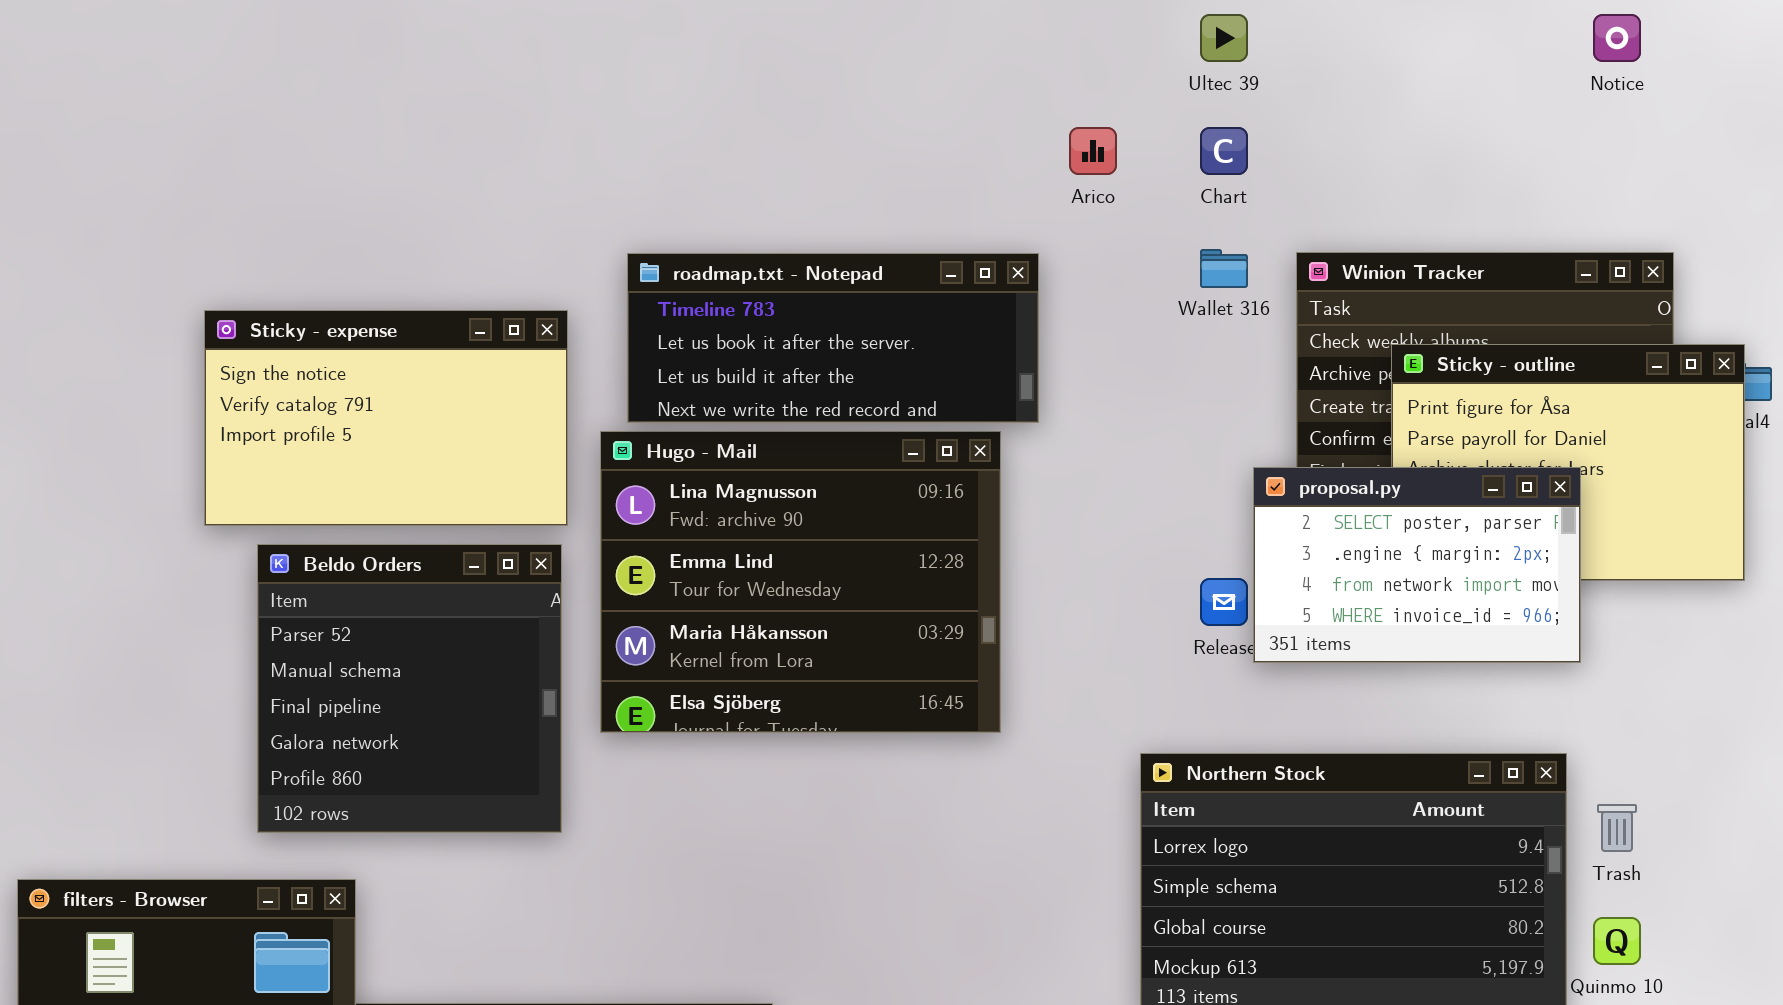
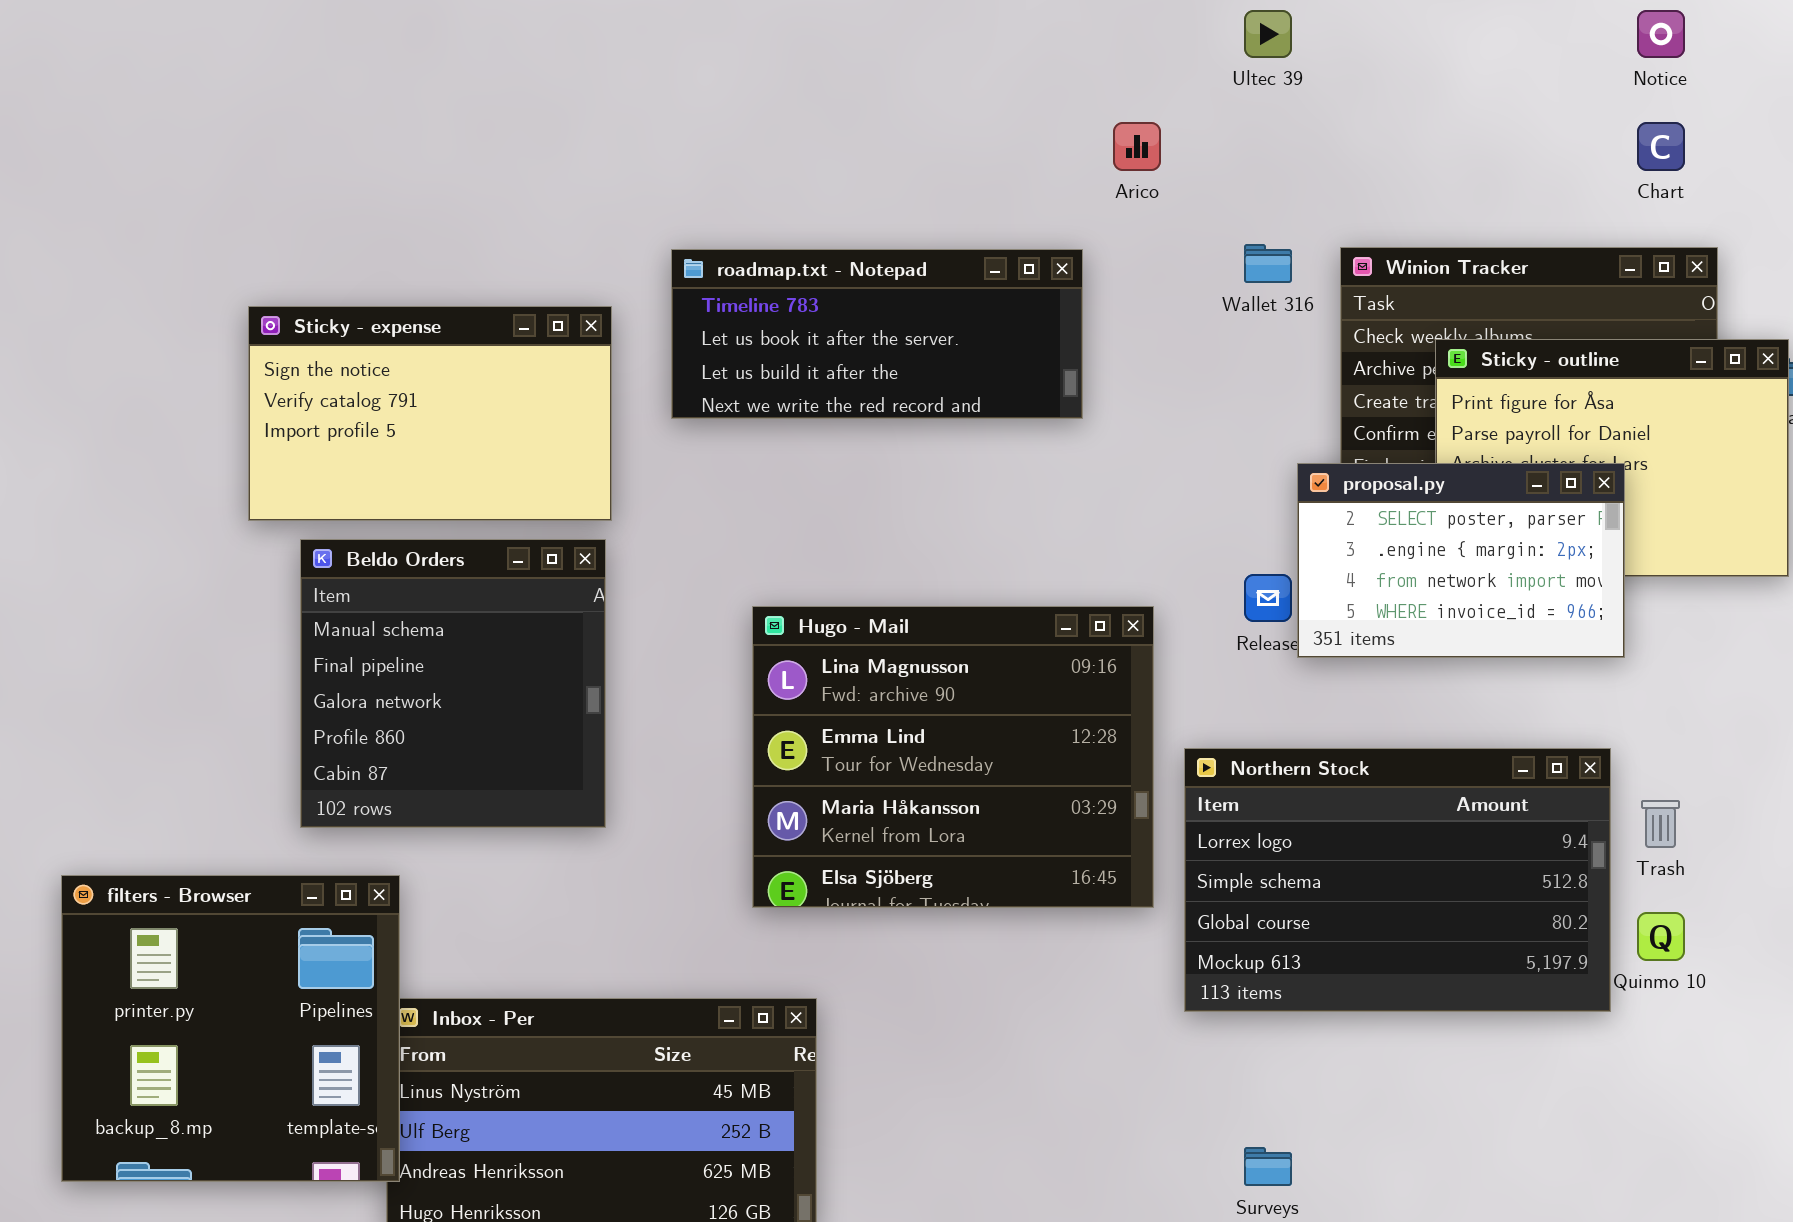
Chart: [1200,127,1248,175] -> [1637,122,1685,171], moved
Hugo - Mail: [600,431,1001,733] -> [752,606,1154,908], moved
Beldo Orders: [257,544,562,833] -> [300,539,606,828], scrolled down 1 row

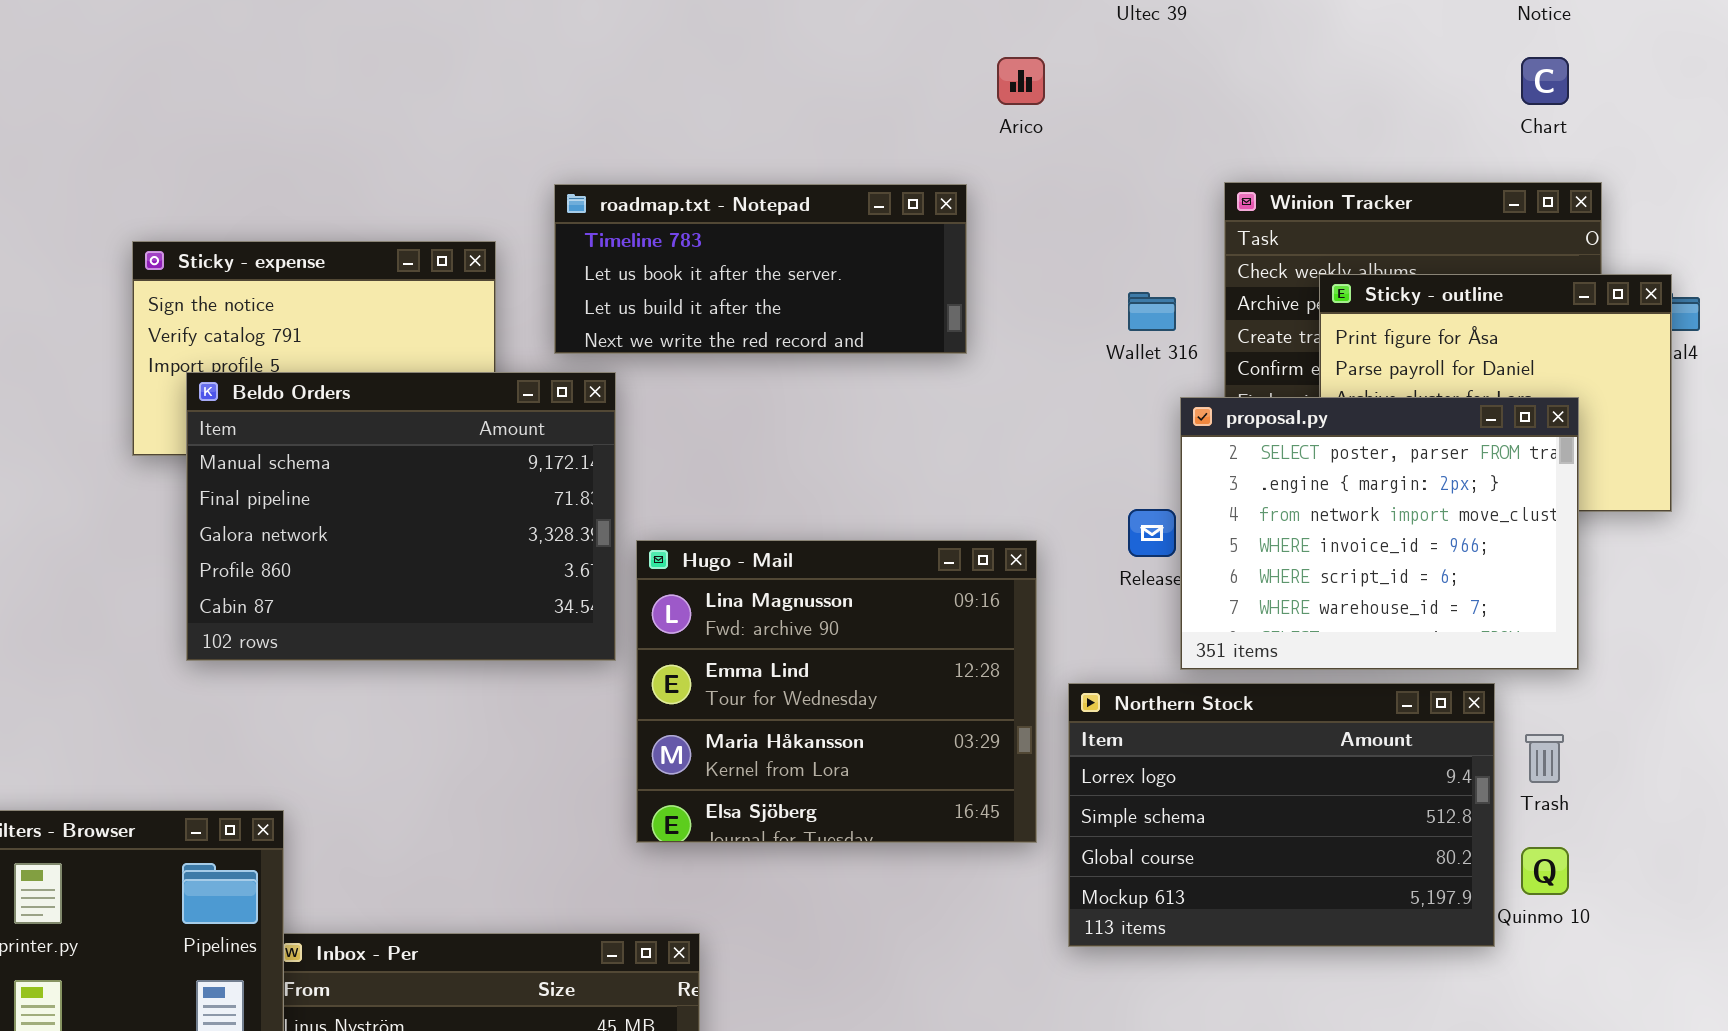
Wallet 316: [1244,244,1292,283] -> [1128,292,1176,331], moved
proposal.py: [1297,463,1625,658] -> [1180,397,1579,670], resized
Beldo Orders: [300,539,606,828] -> [186,372,616,661], moved, resized

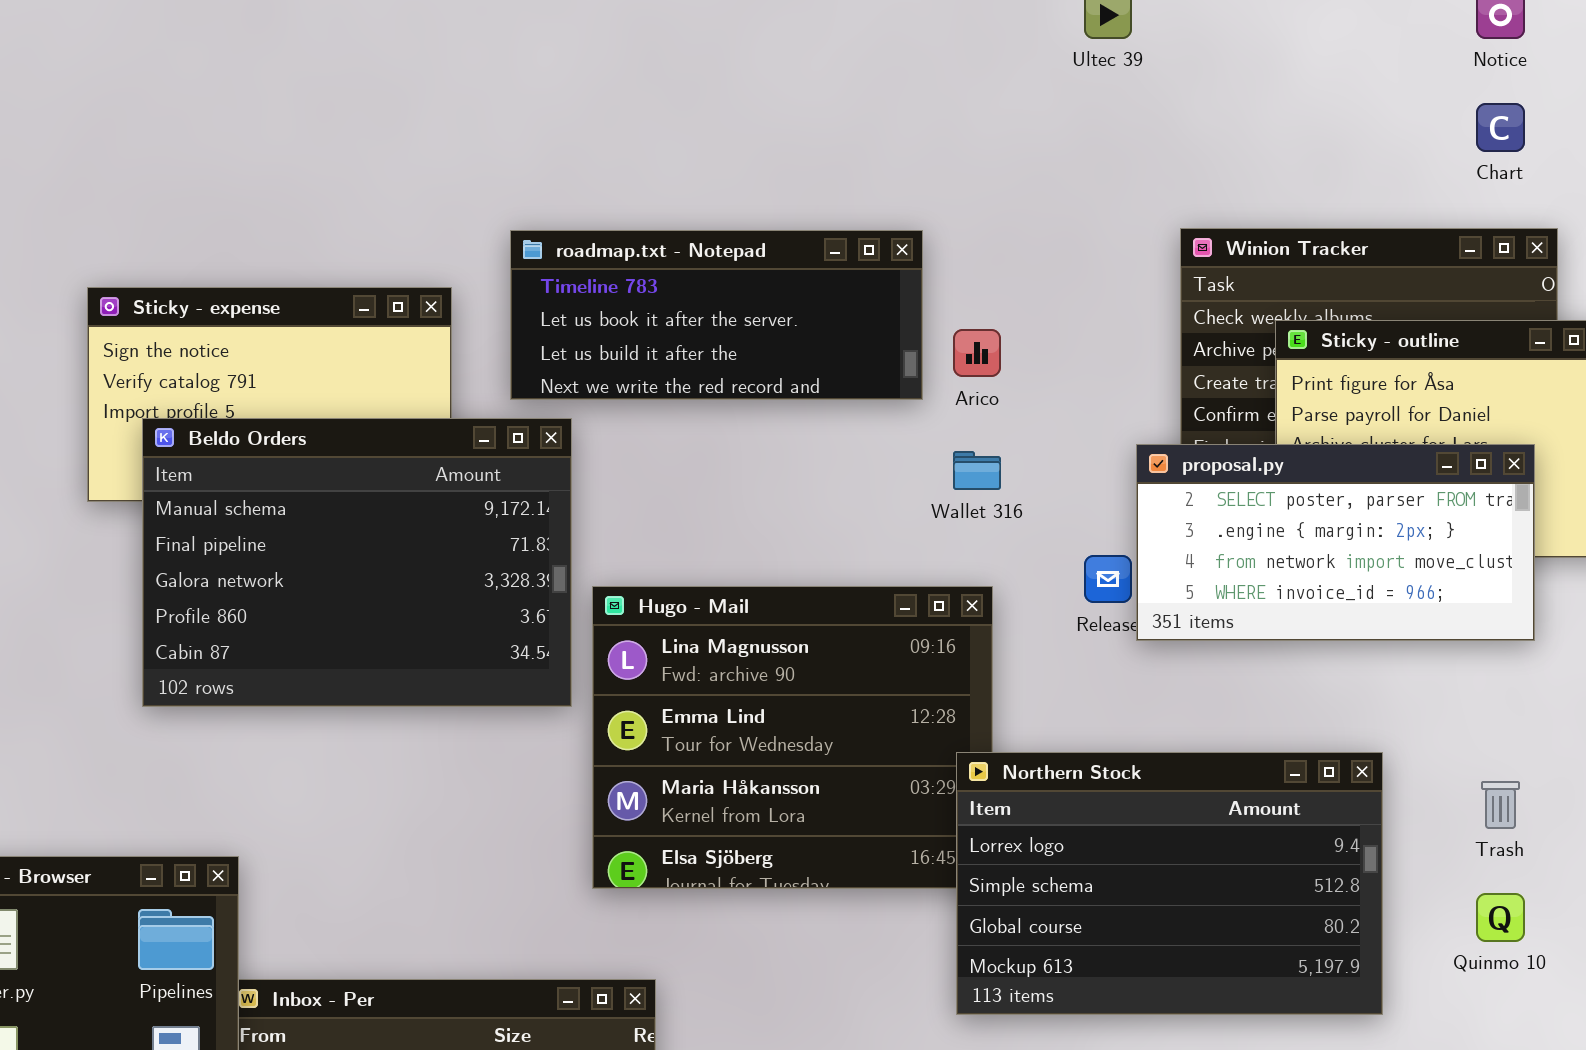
Arico: [997,57,1045,105] -> [953,329,1001,377], moved
Wallet 316: [1128,292,1176,331] -> [953,451,1001,490], moved
proposal.py: [1180,397,1579,670] -> [1136,444,1535,641], resized
Northern Stock: [1068,683,1495,947] -> [956,752,1383,1015], moved

